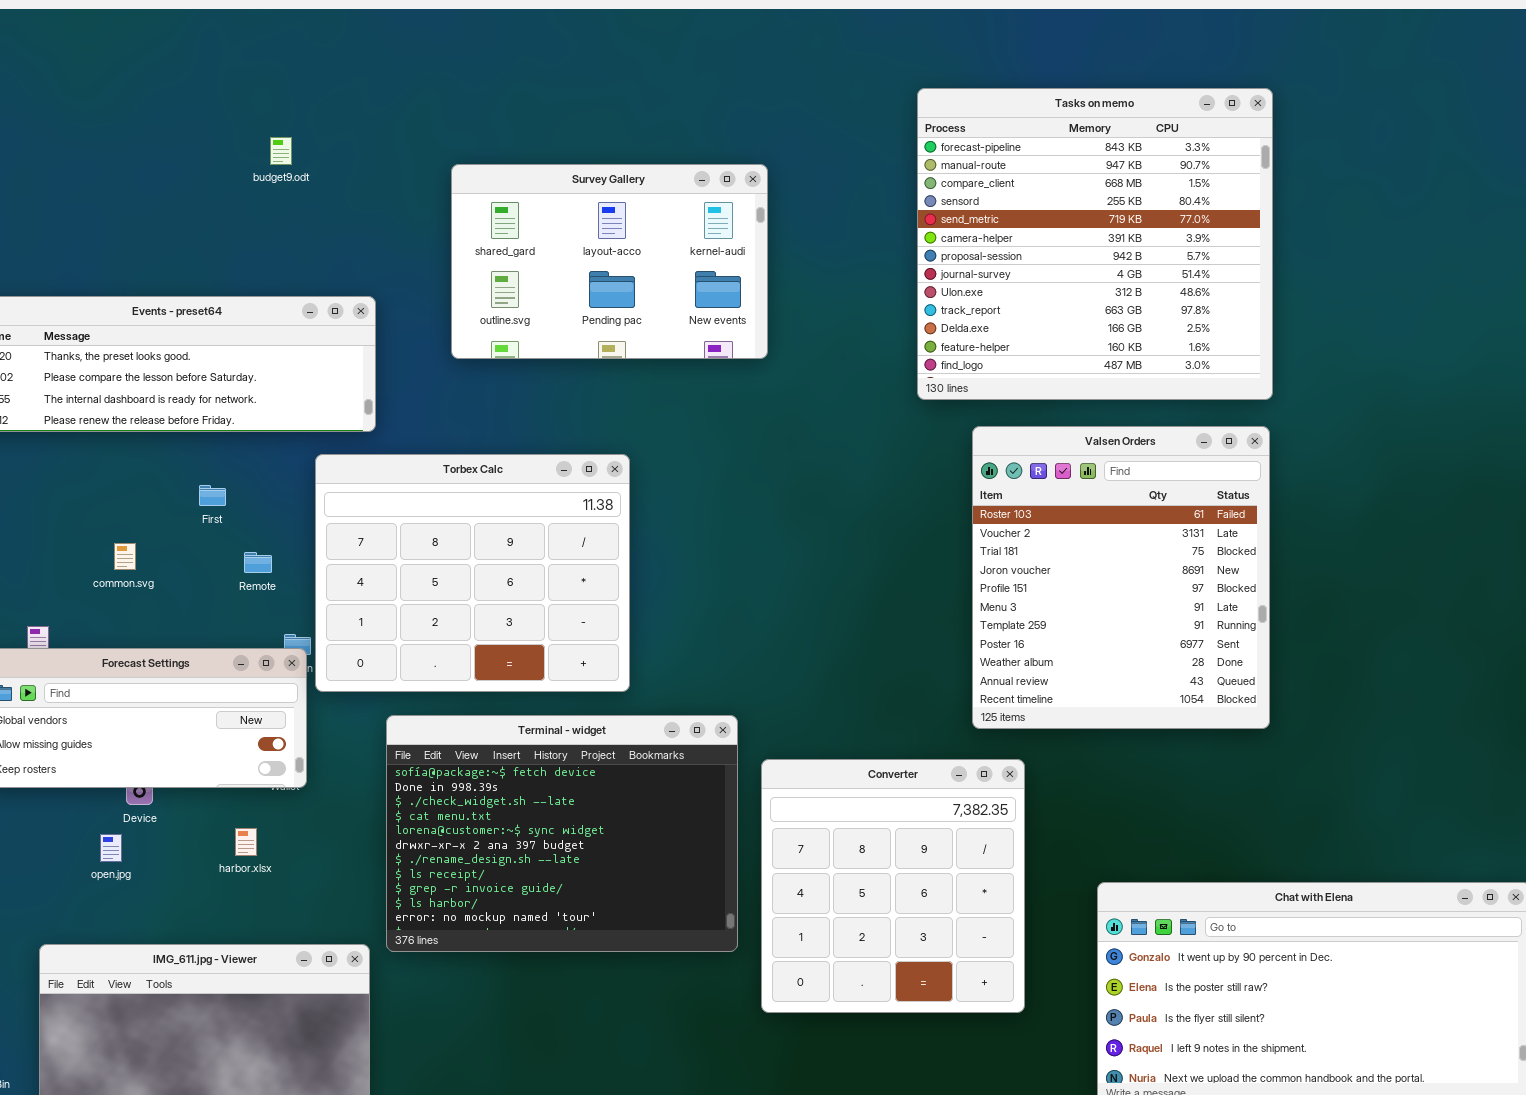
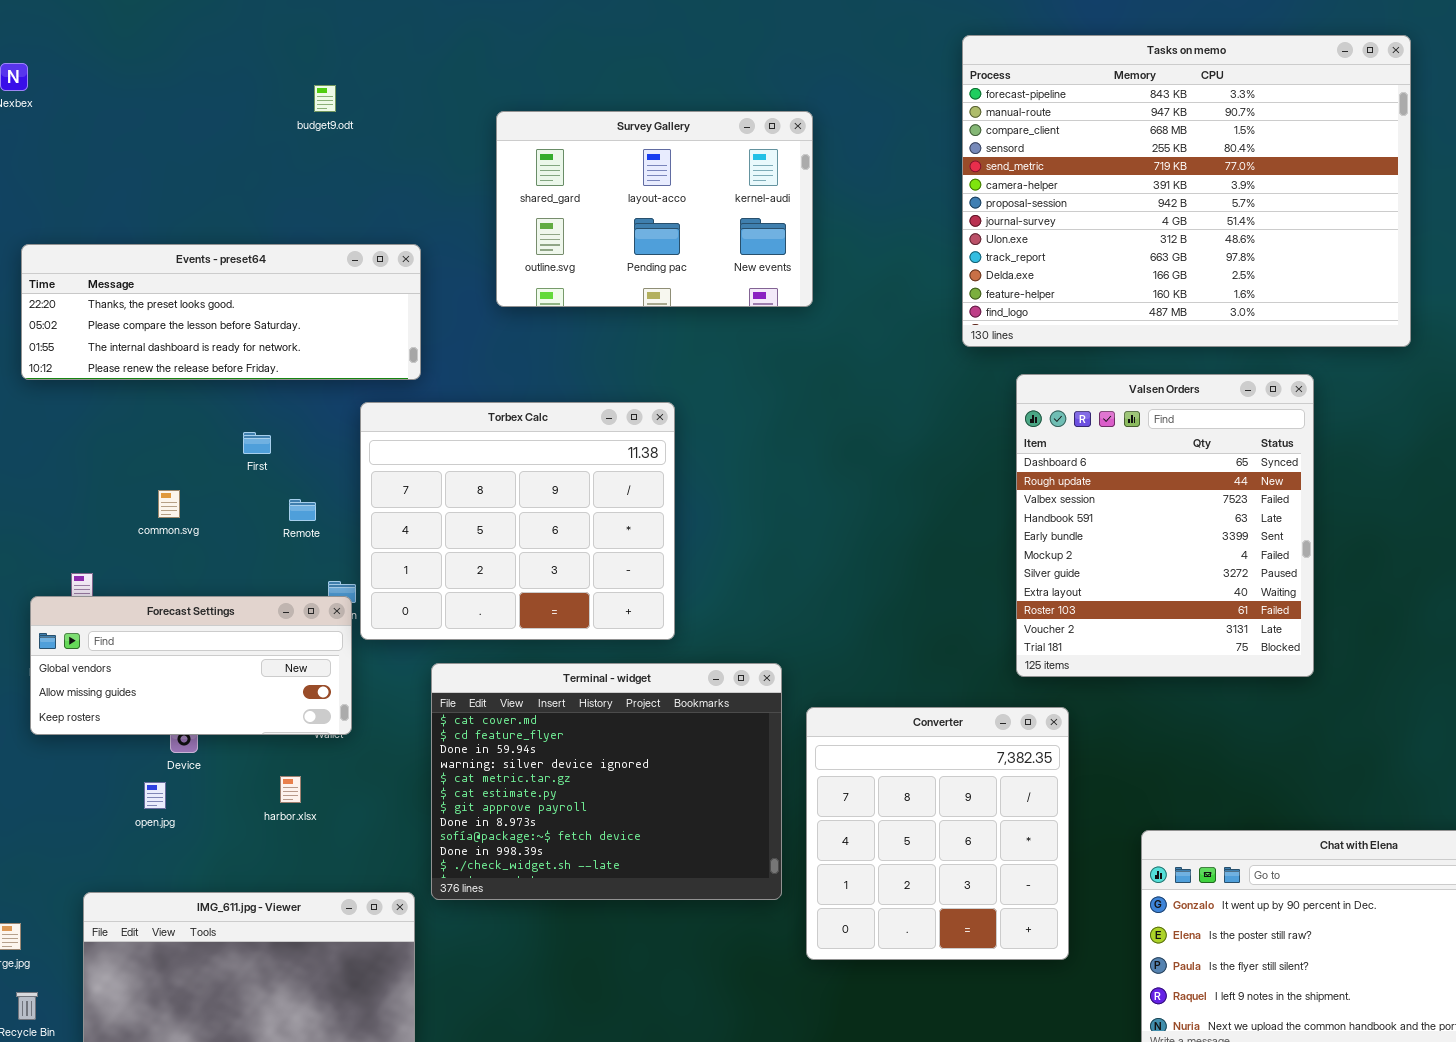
Tasks on memo: [917,88,1273,400] -> [962,35,1411,347], resized
Valsen Orders: [972,426,1270,729] -> [1016,374,1314,677], scrolled up 8 rows
Terminal - widget: [386,715,738,952] -> [431,663,782,900], scrolled up 8 rows

